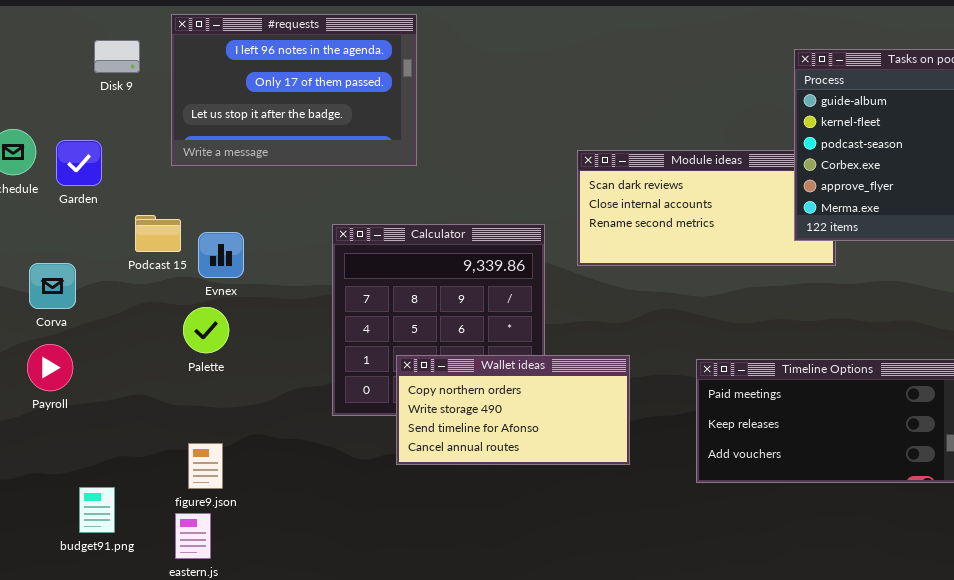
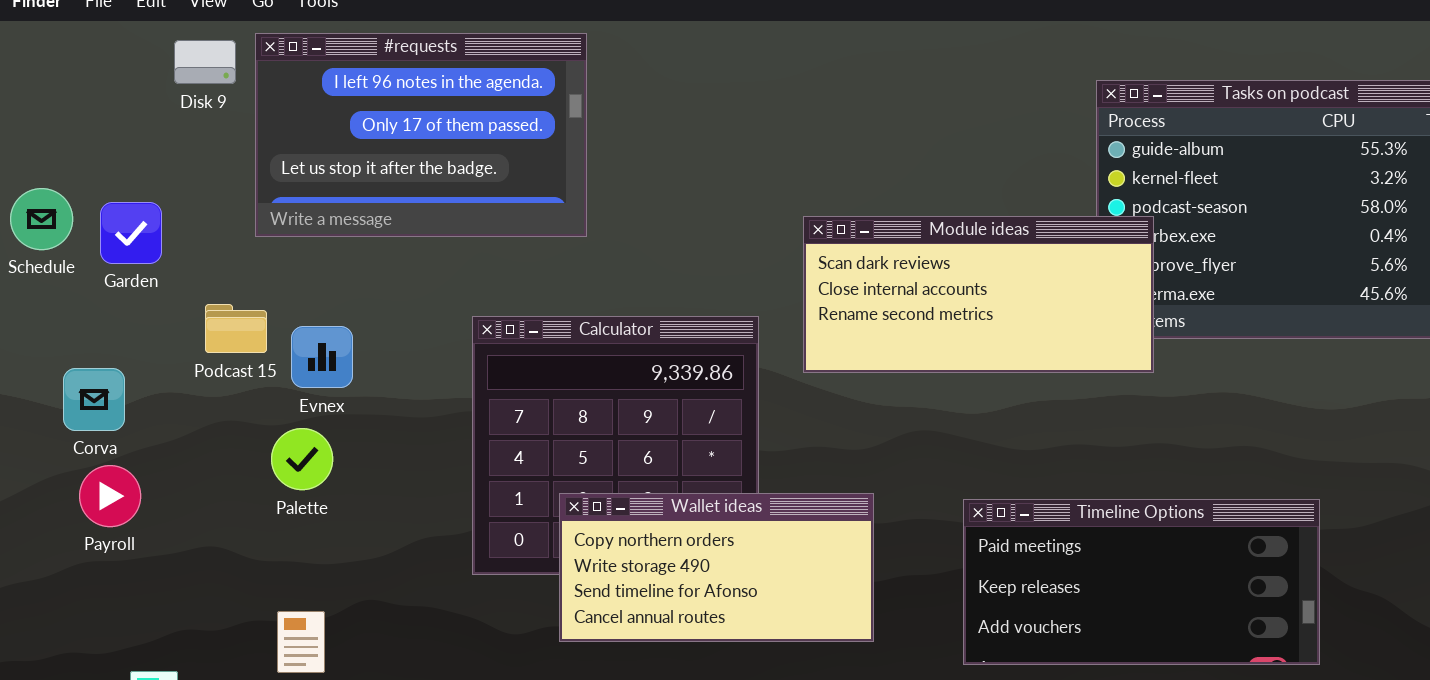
Disk 9: [94,40,140,73] -> [174,40,236,84], moved
Module ideas: [577,150,836,266] -> [803,216,1154,373], raised
Payroll: [27,344,73,391] -> [79,465,141,527], moved

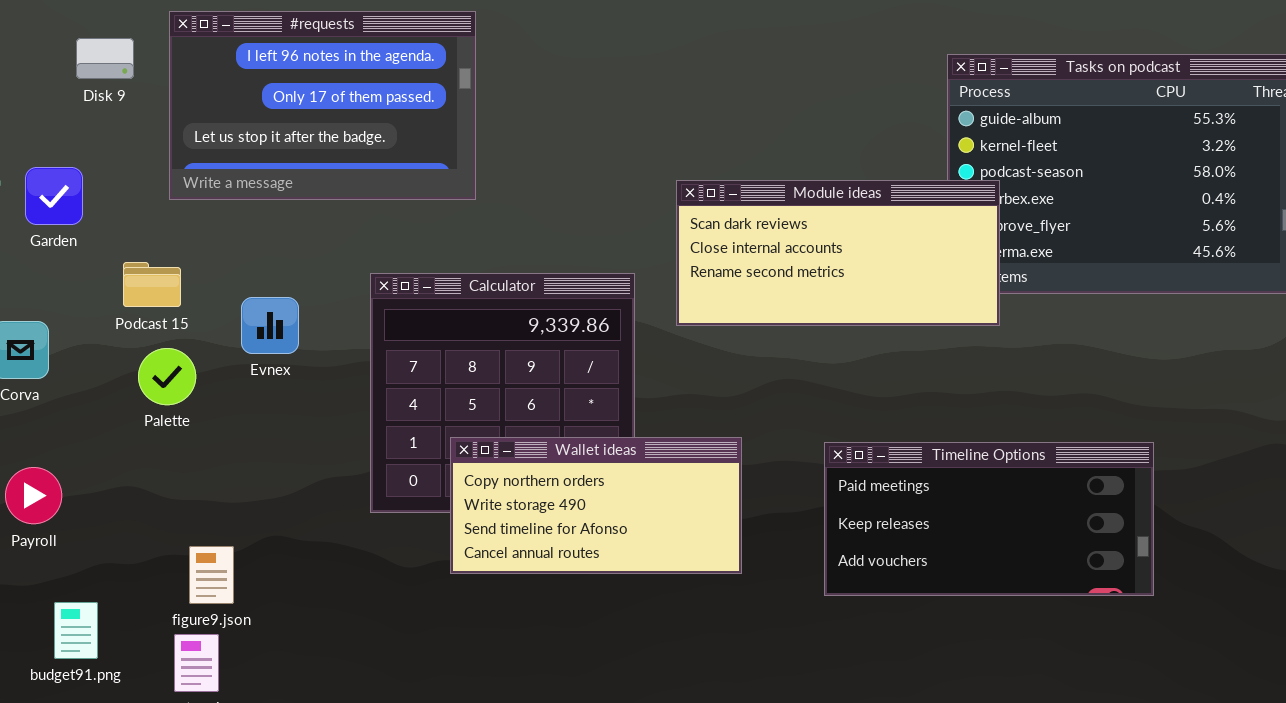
Disk 9: [174,40,236,84] -> [76,38,134,79], moved
Evnex: [291,326,353,388] -> [241,297,299,354], moved
Palette: [271,428,333,490] -> [138,348,196,405], moved
Payroll: [79,465,141,527] -> [5,467,62,524], moved

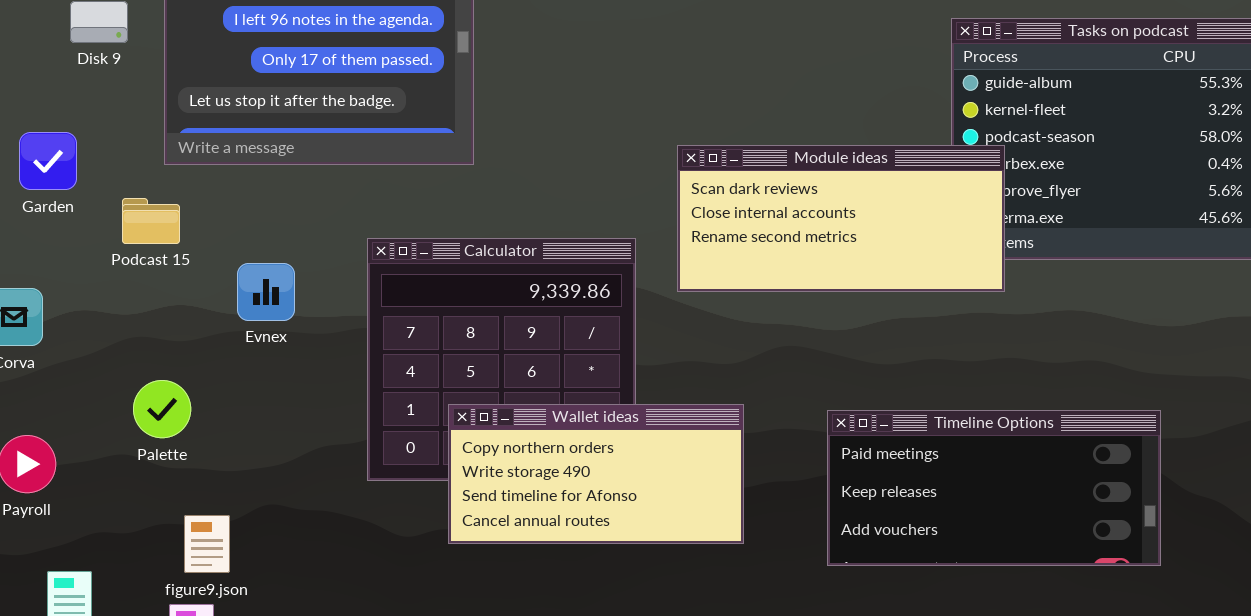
Podcast 15: [123,262,181,307] -> [122,198,180,244], moved
Palette: [138,348,196,405] -> [133,380,191,438], moved

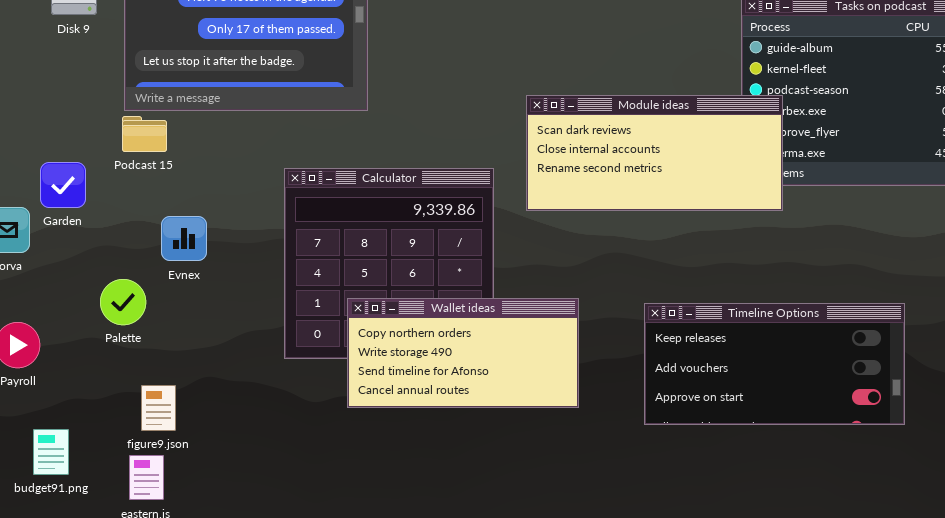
Garden: [19,132,77,190] -> [40,162,86,208], moved
Podcast 15: [122,198,180,244] -> [122,116,167,152], moved
Evnex: [237,263,295,321] -> [161,216,207,261], moved
Timeline Options: [827,410,1161,566] -> [644,303,905,425], scrolled down 1 row

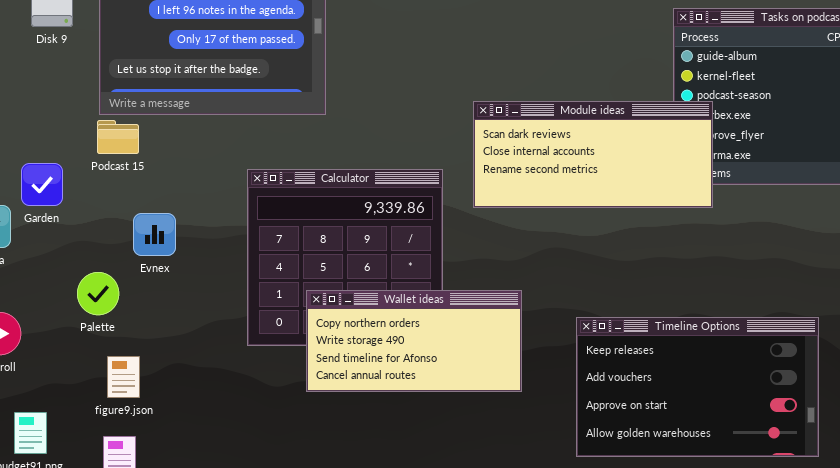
Timeline Options: [644,303,905,425] -> [576,317,819,457], moved, resized
figure9.json: [141,385,176,431] -> [107,356,140,398], moved

